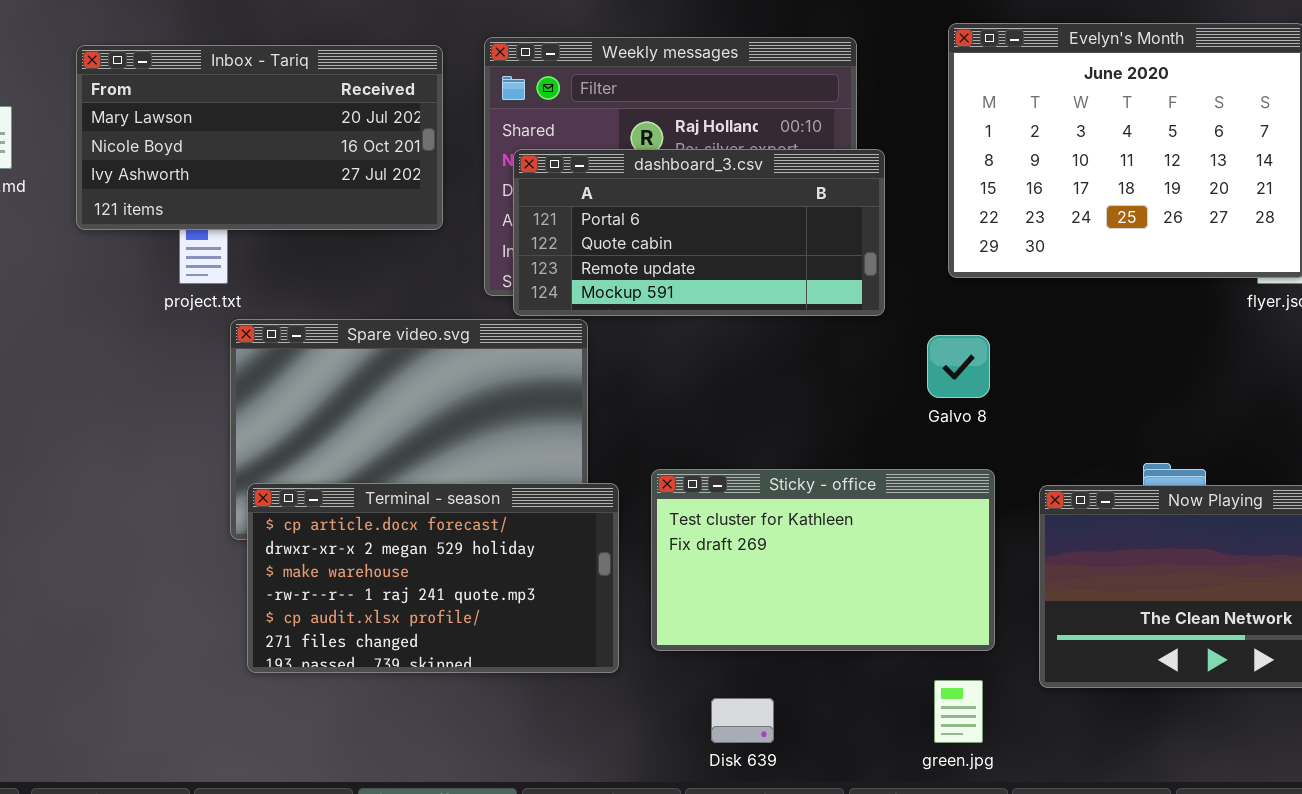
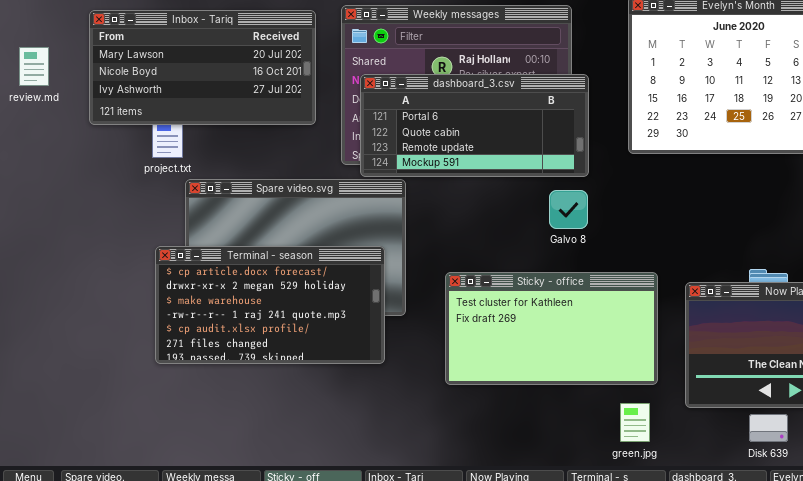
Galvo 8: [927,335,990,398] -> [549,190,588,229], moved
Terminal - season: [247,483,619,673] -> [155,246,385,364], moved
Disk 639: [711,698,774,743] -> [749,414,788,442], moved

